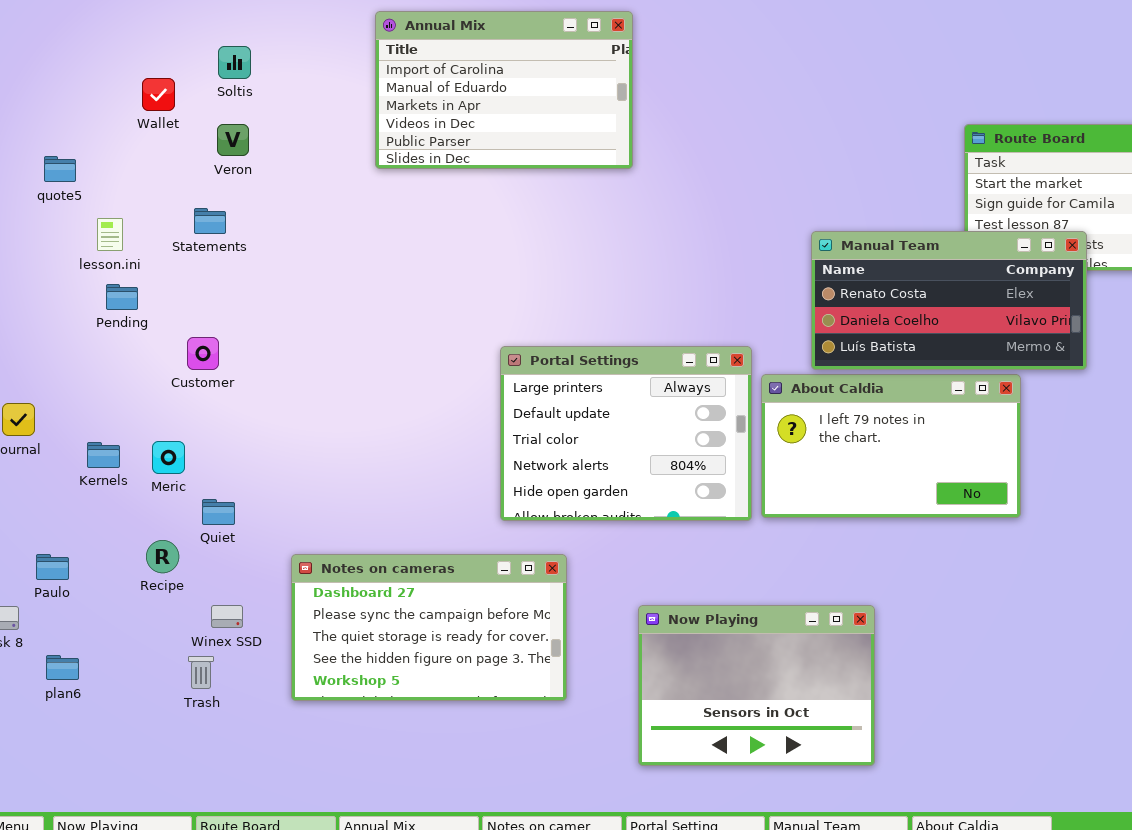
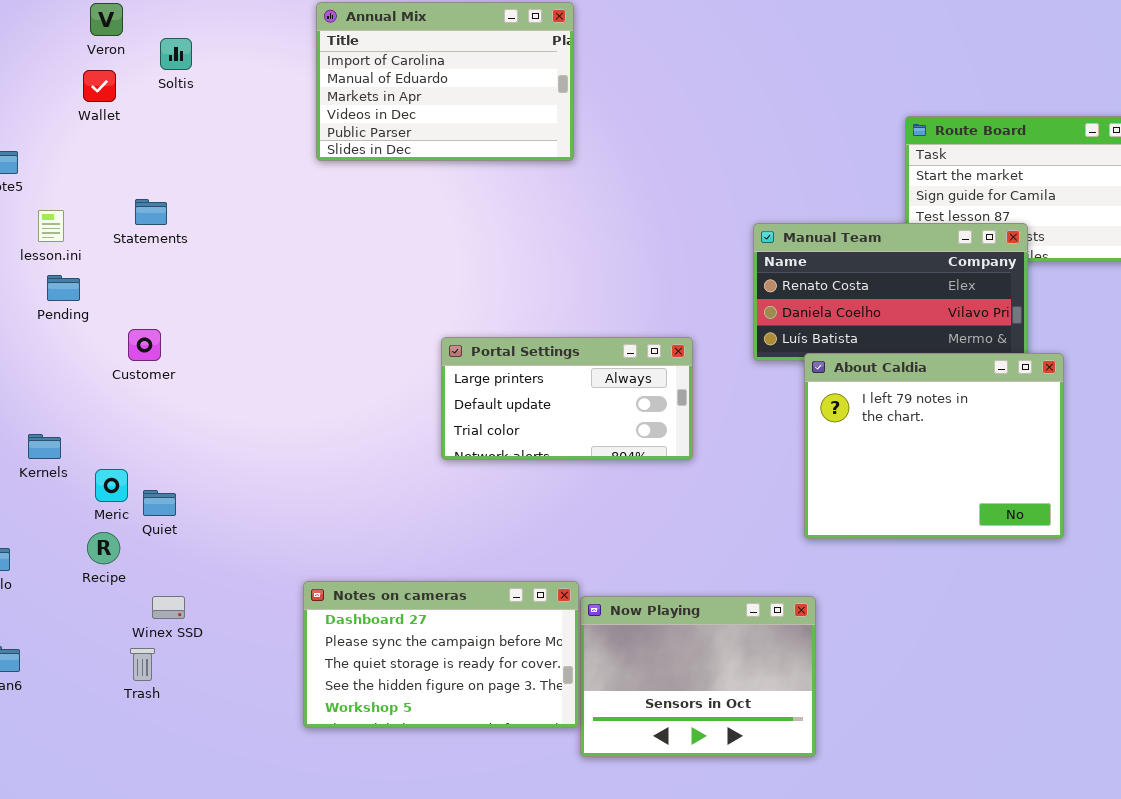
Veron: [217,124,249,156] -> [90,3,123,36], moved
Portal Settings: [500,346,752,521] -> [441,337,693,460], resized
About Caldia: [761,374,1021,518] -> [804,353,1064,539], moved, resized
Meric: [152,441,185,474] -> [95,469,128,502], moved
Notes on cameras: [291,554,567,701] -> [303,581,579,728], moved

